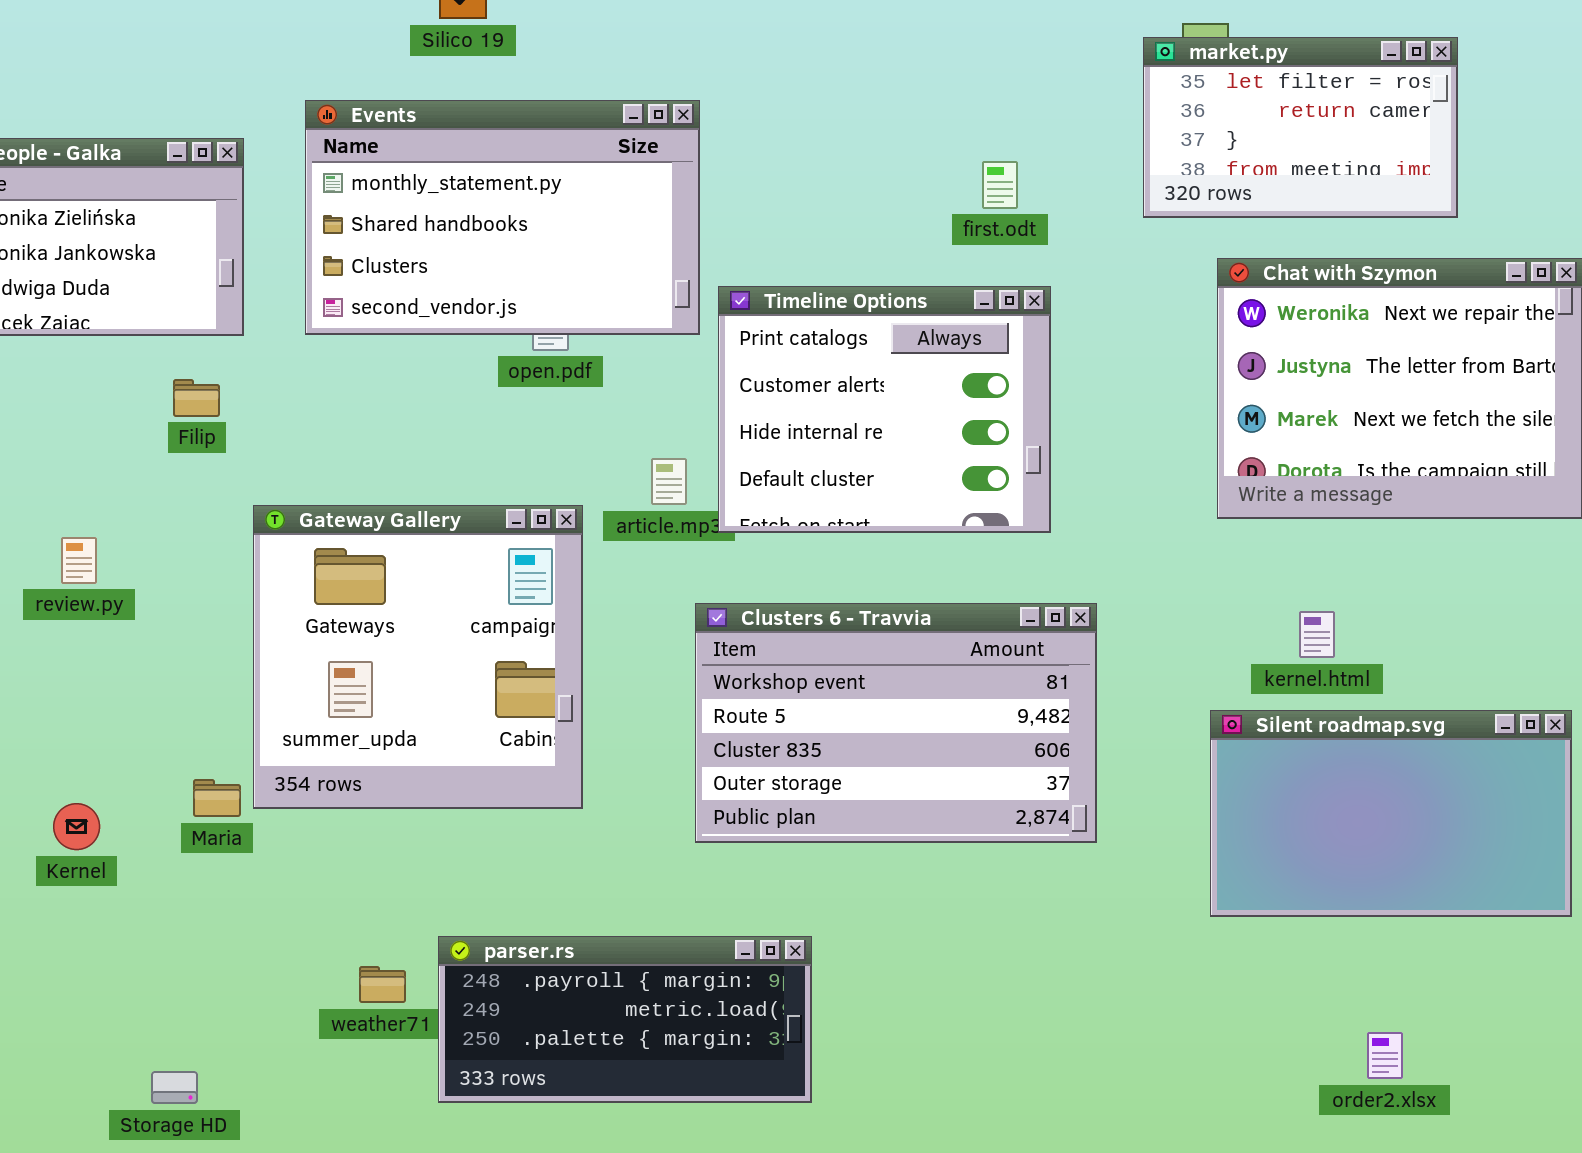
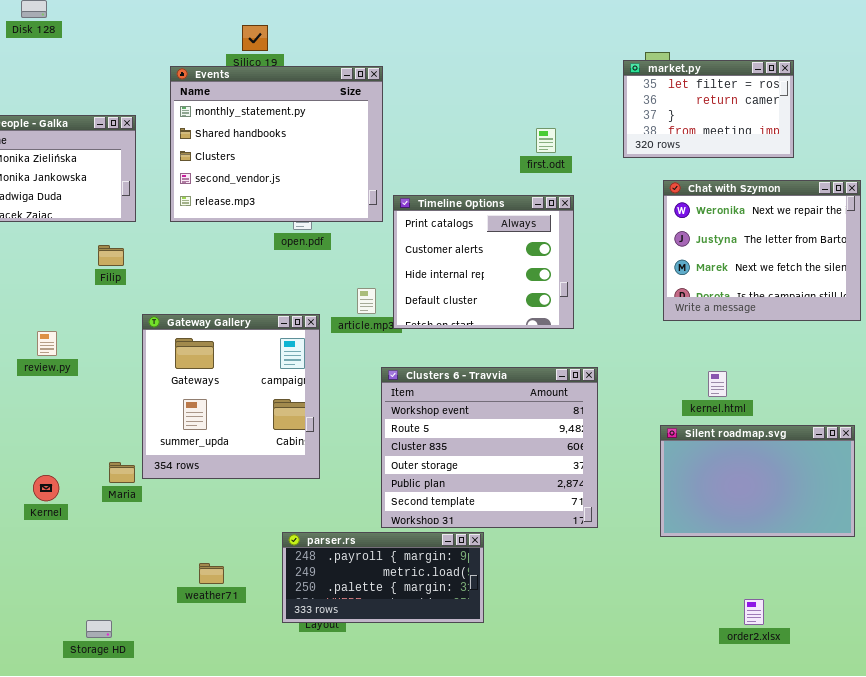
Events: [305,100,700,335] -> [170,66,383,222], resized
Clusters 6 - Travvia: [695,603,1097,843] -> [381,367,598,528], resized
parser.rs: [438,936,812,1103] -> [282,532,484,623], moved

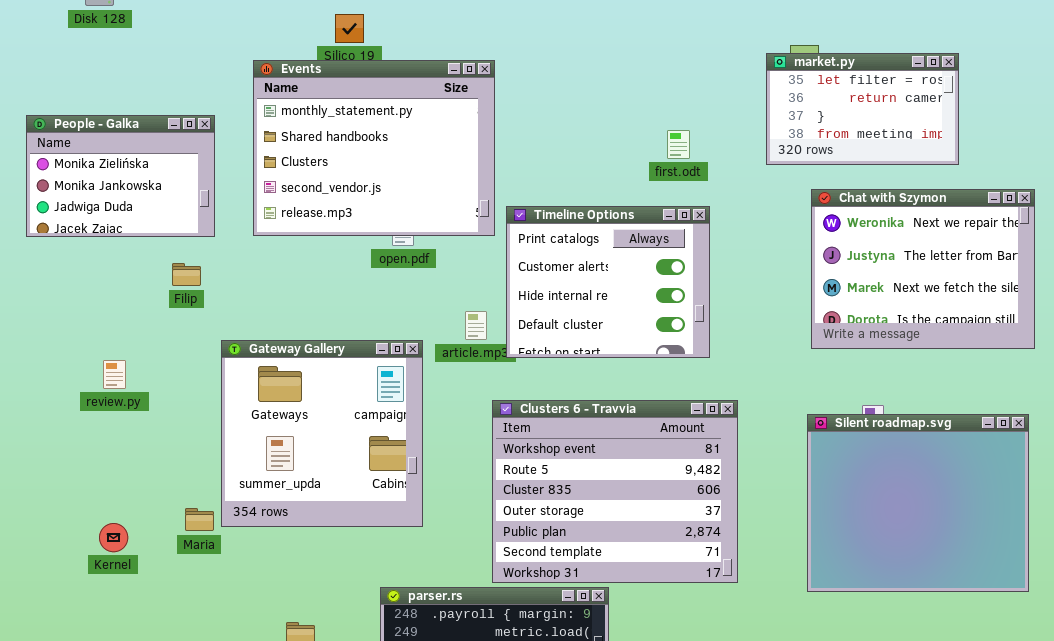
Silent roadmap.svg: [660,425,855,537] -> [807,414,1029,592], resized

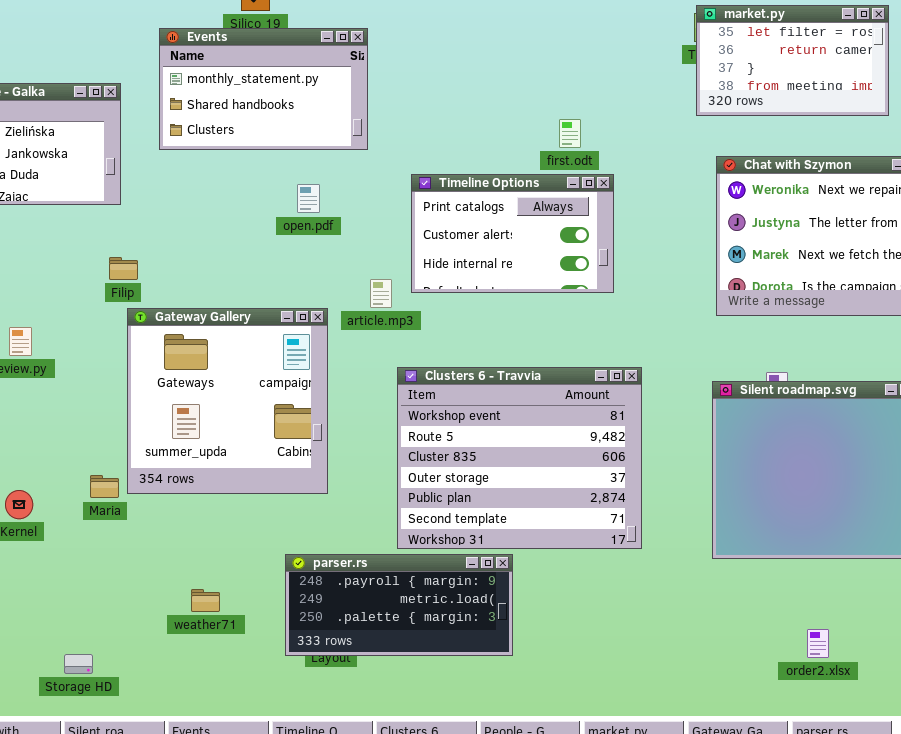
market.py: [766,53,959,165] -> [696,5,889,116], moved
Events: [253,60,495,236] -> [159,28,368,150], resized
first.odt: [667,130,690,159] -> [559,119,581,148], moved
Timeline Options: [506,206,710,358] -> [411,174,614,293], resized
Filip: [172,263,201,286] -> [109,257,138,280], moved

